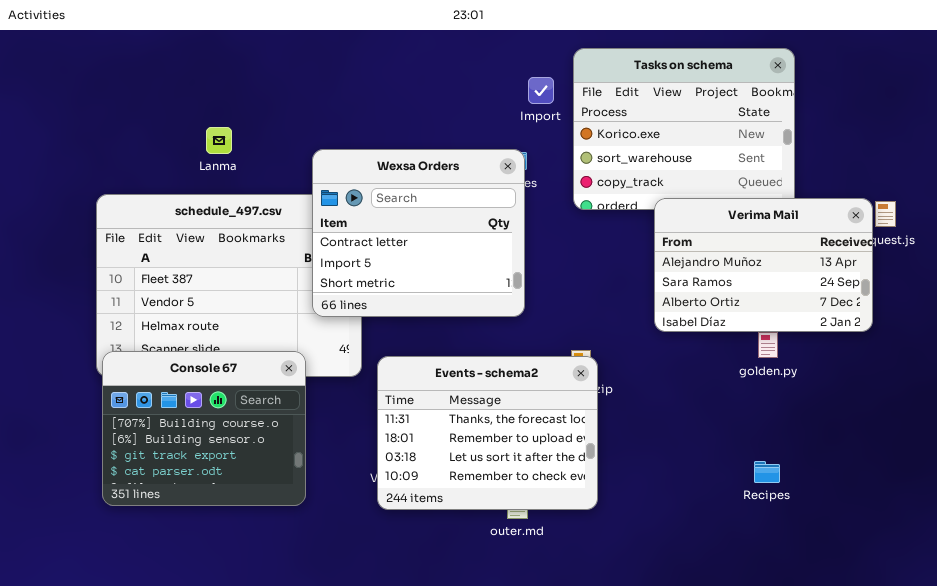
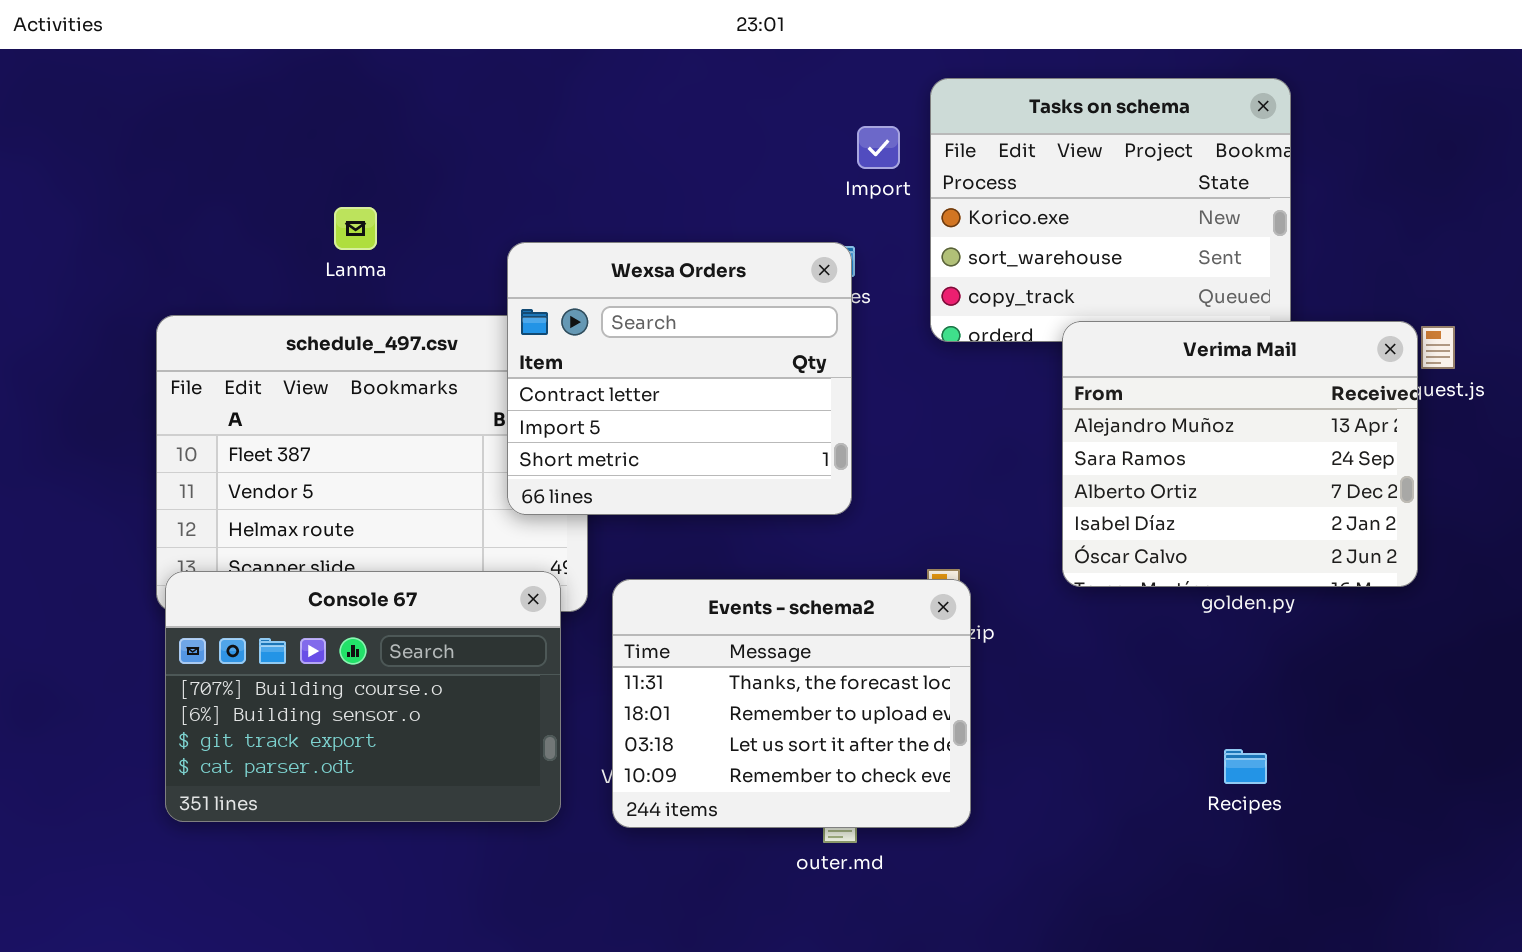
Verima Mail: [654,198,873,332] -> [1062,321,1418,587], resized
Console 67: [102,351,306,506] -> [165,571,561,822], resized

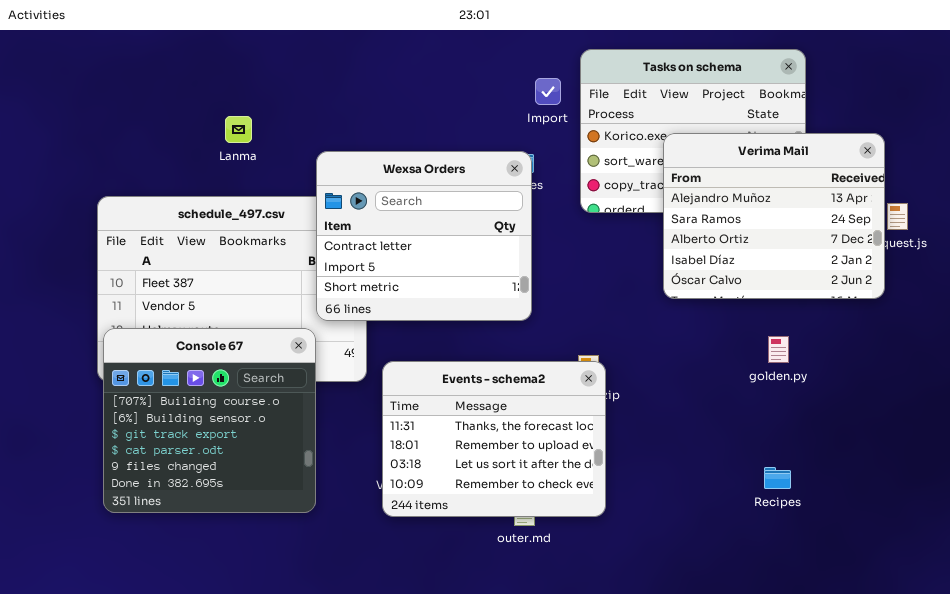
Lanma: [334,207,377,250] -> [225,116,252,143], moved
Verima Mail: [1062,321,1418,587] -> [663,133,885,299], moved
Console 67: [165,571,561,822] -> [103,328,316,513], resized

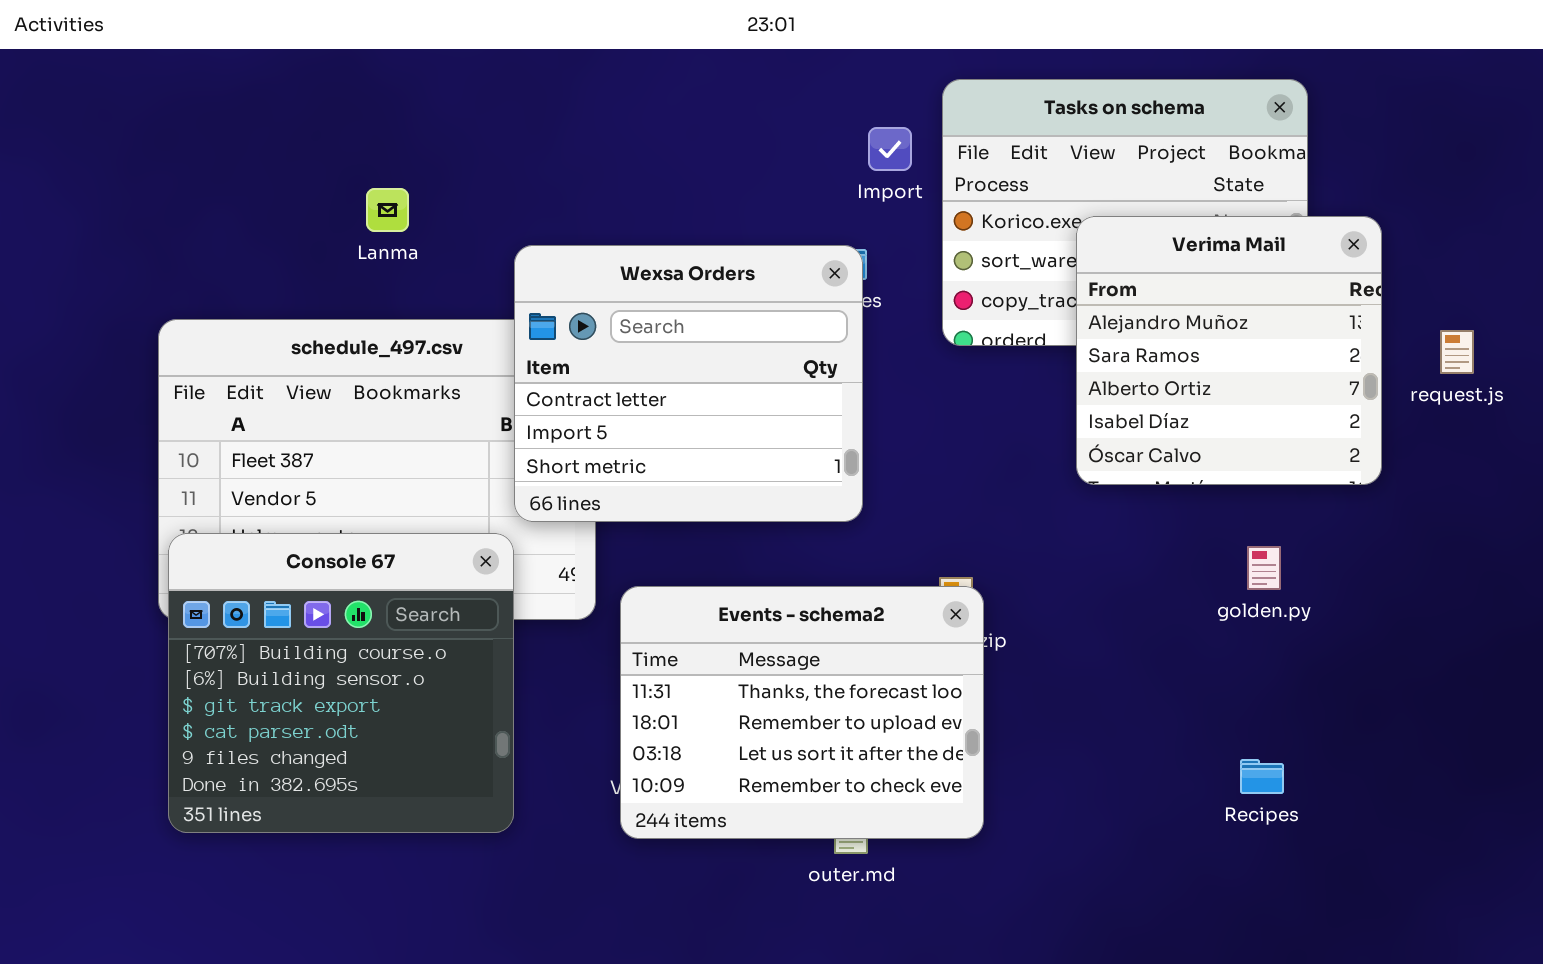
Verima Mail: [663,133,885,299] -> [1076,216,1382,485], resized

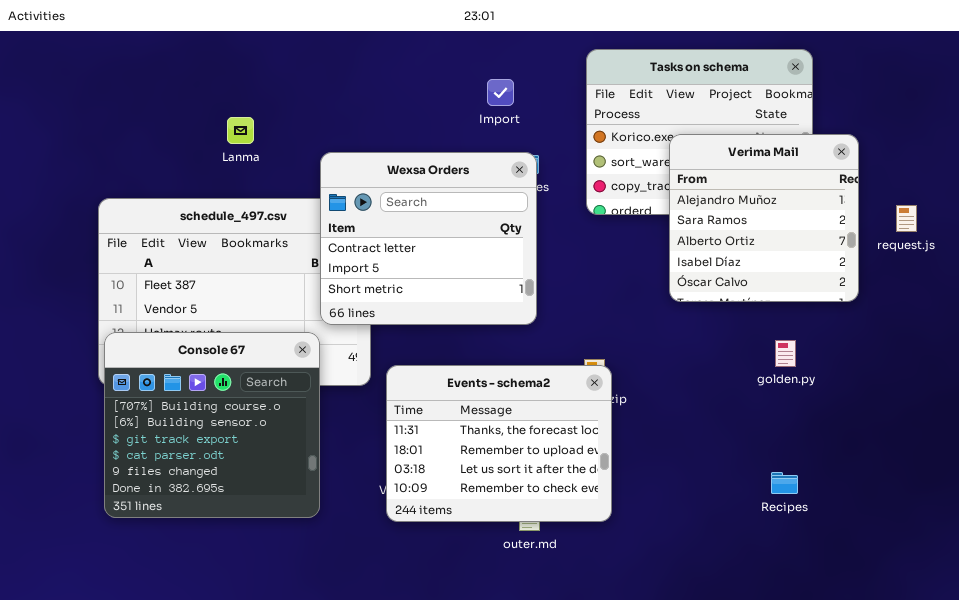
Import: [868,127,912,171] -> [487,79,514,106], moved

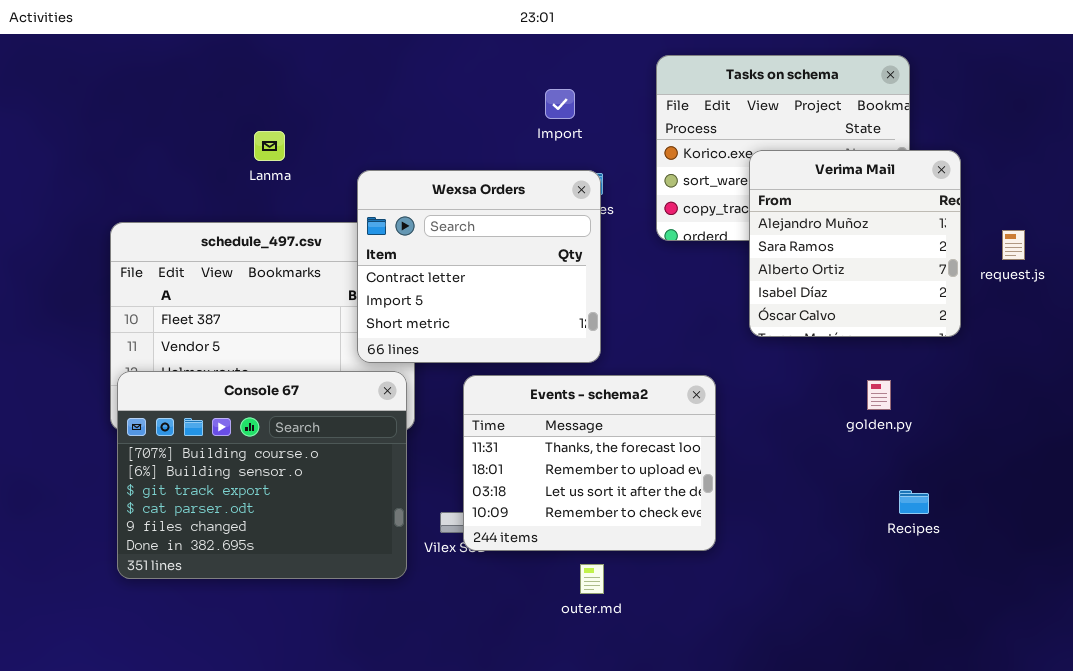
Console 67: [104,332,320,518] -> [117,371,407,579], resized
Events - schema2: [386,365,612,522] -> [463,375,716,551], moved
Recipes: [771,472,798,494] -> [899,490,929,514], moved

